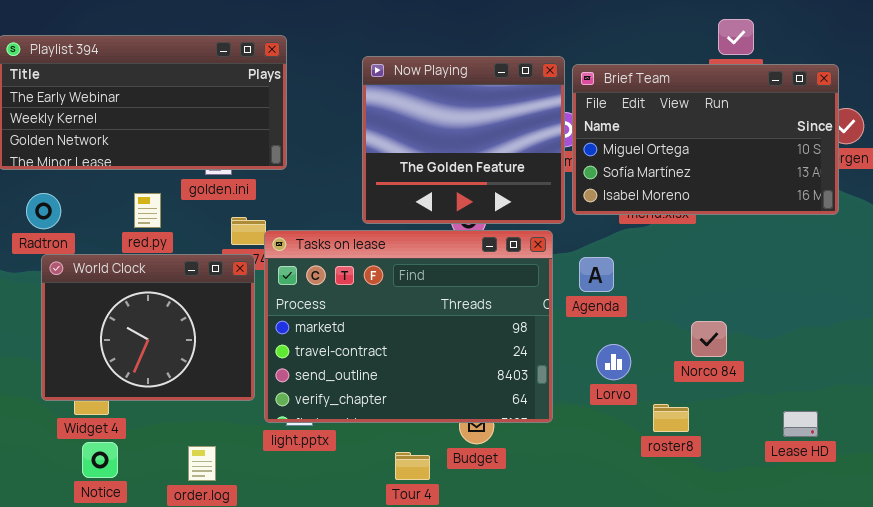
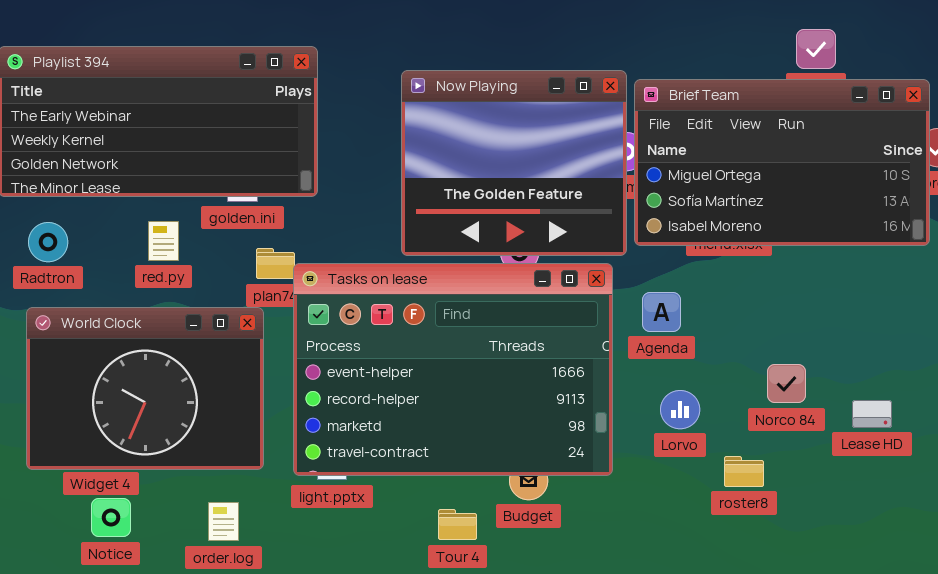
Tasks on lease: [264,230,553,423] -> [293,263,613,476], scrolled up 2 rows
World Clock: [41,254,255,401] -> [26,307,264,470], moved
Lease HD: [783,411,818,437] -> [852,400,892,428], moved

